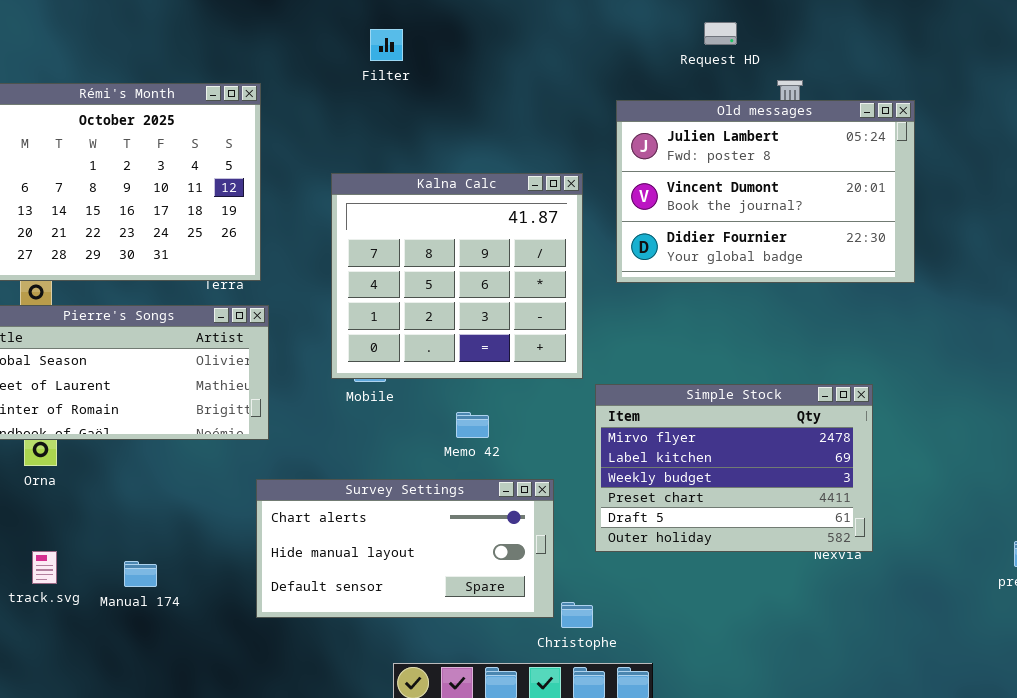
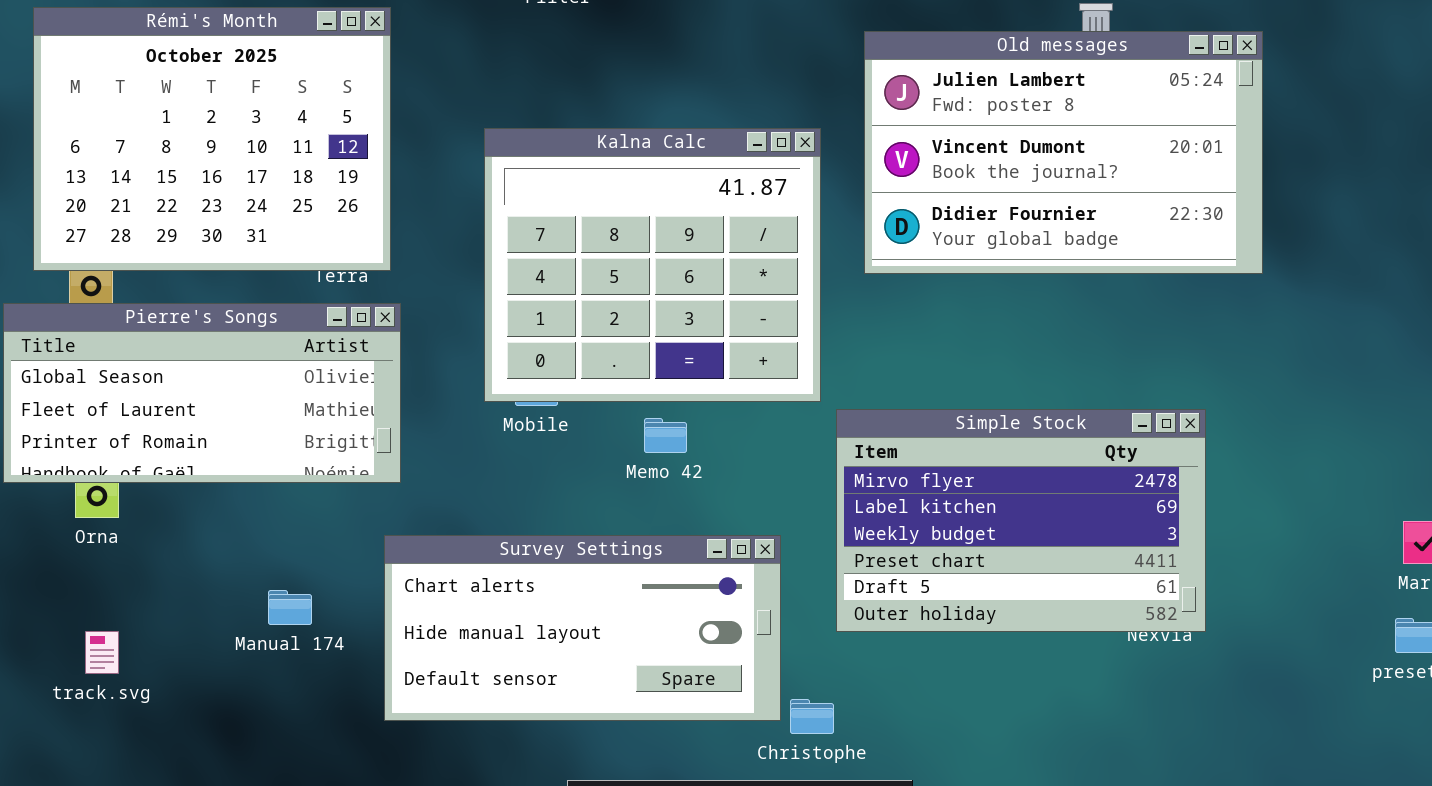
Memo 42: [456,412,489,438] -> [644,418,687,453], moved
Manual 174: [124,561,157,587] -> [268,590,312,625], moved

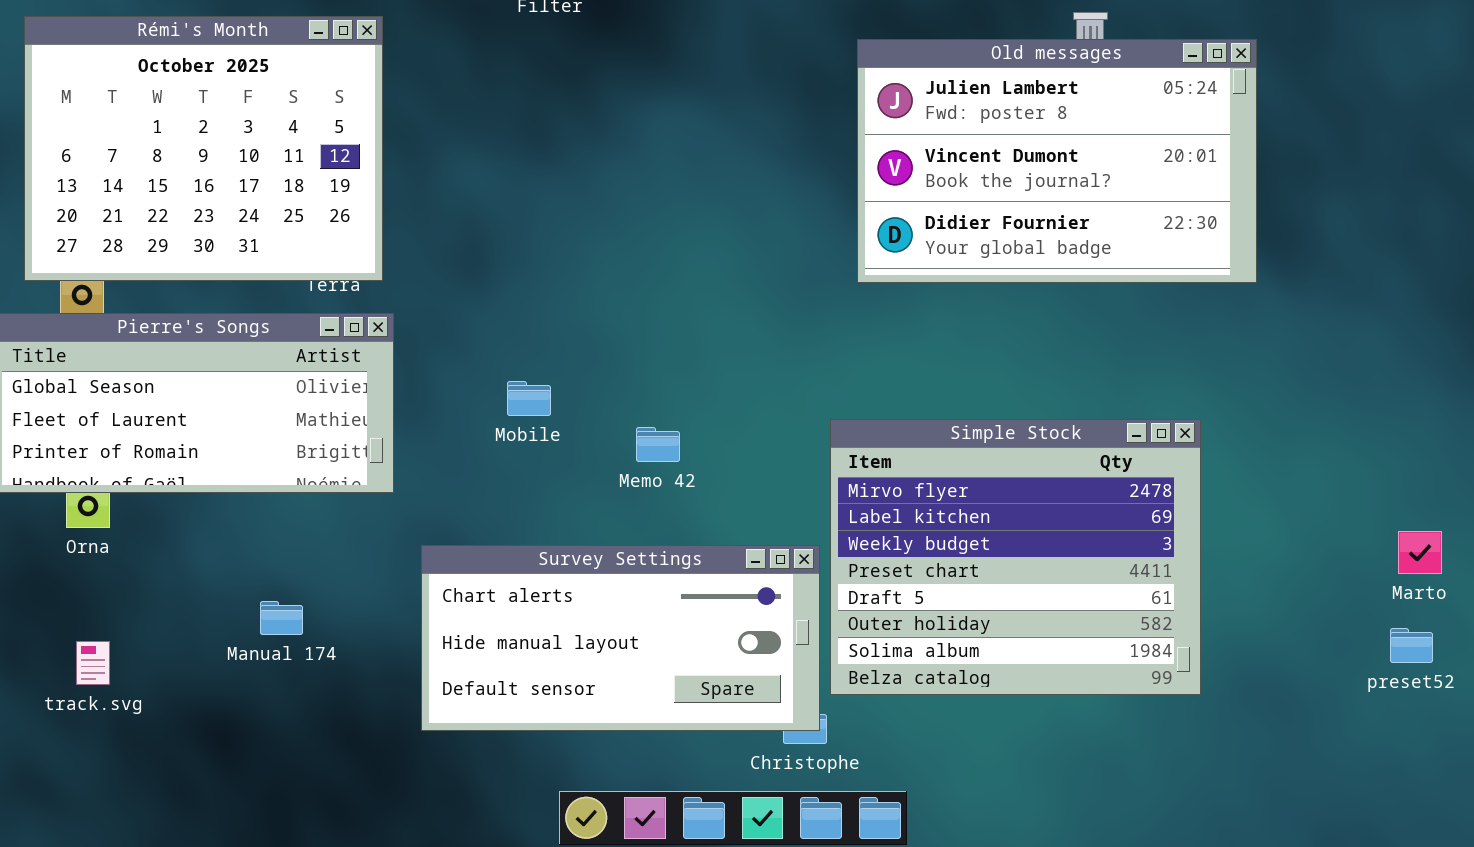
Kalna Calc: [484,128,821,402] -> none, closed
Simple Stock: [836,409,1206,632] -> [830,419,1201,695], resized
Survey Settings: [384,535,781,721] -> [421,545,820,731], moved

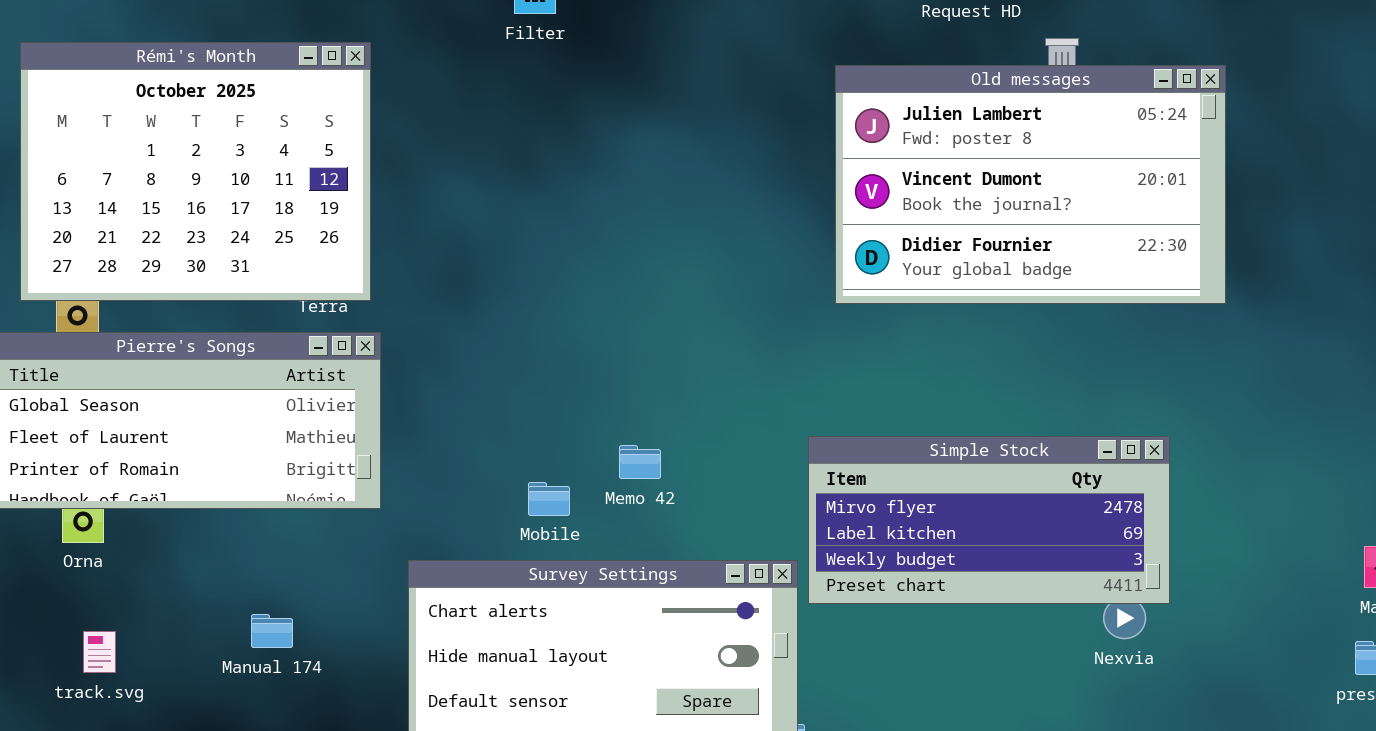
Mobile: [507,381,551,416] -> [528,482,570,516], moved
Simple Stock: [830,419,1201,695] -> [808,436,1170,604], resized
track.svg: [76,641,110,685] -> [83,631,116,673], moved

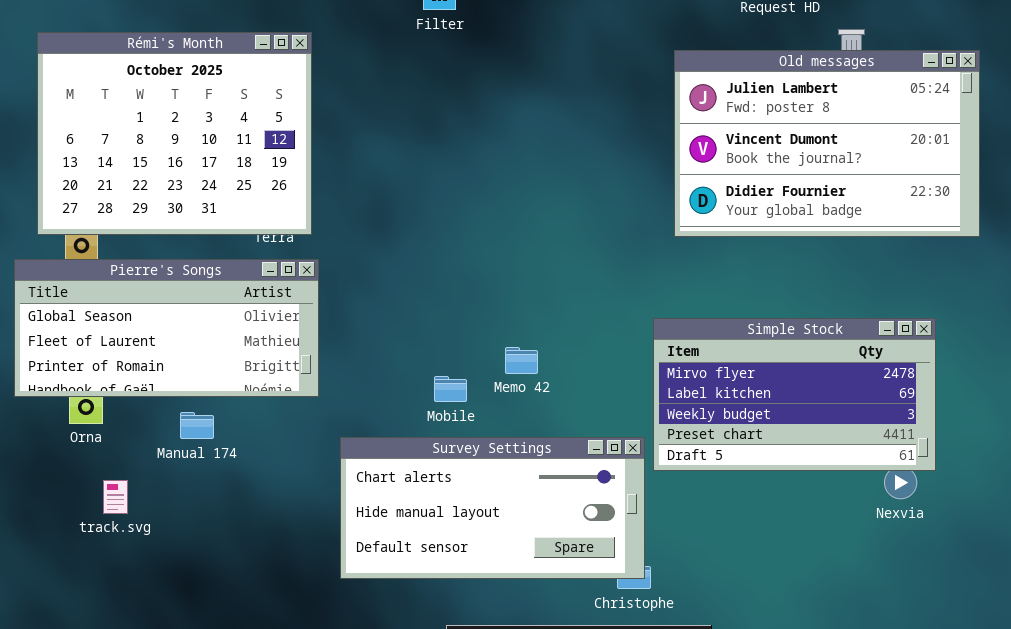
Simple Stock: [808,436,1170,604] -> [653,318,936,471], resized
Manual 174: [251,614,293,648] -> [180,412,214,439], moved
track.svg: [83,631,116,673] -> [103,480,128,514], moved

